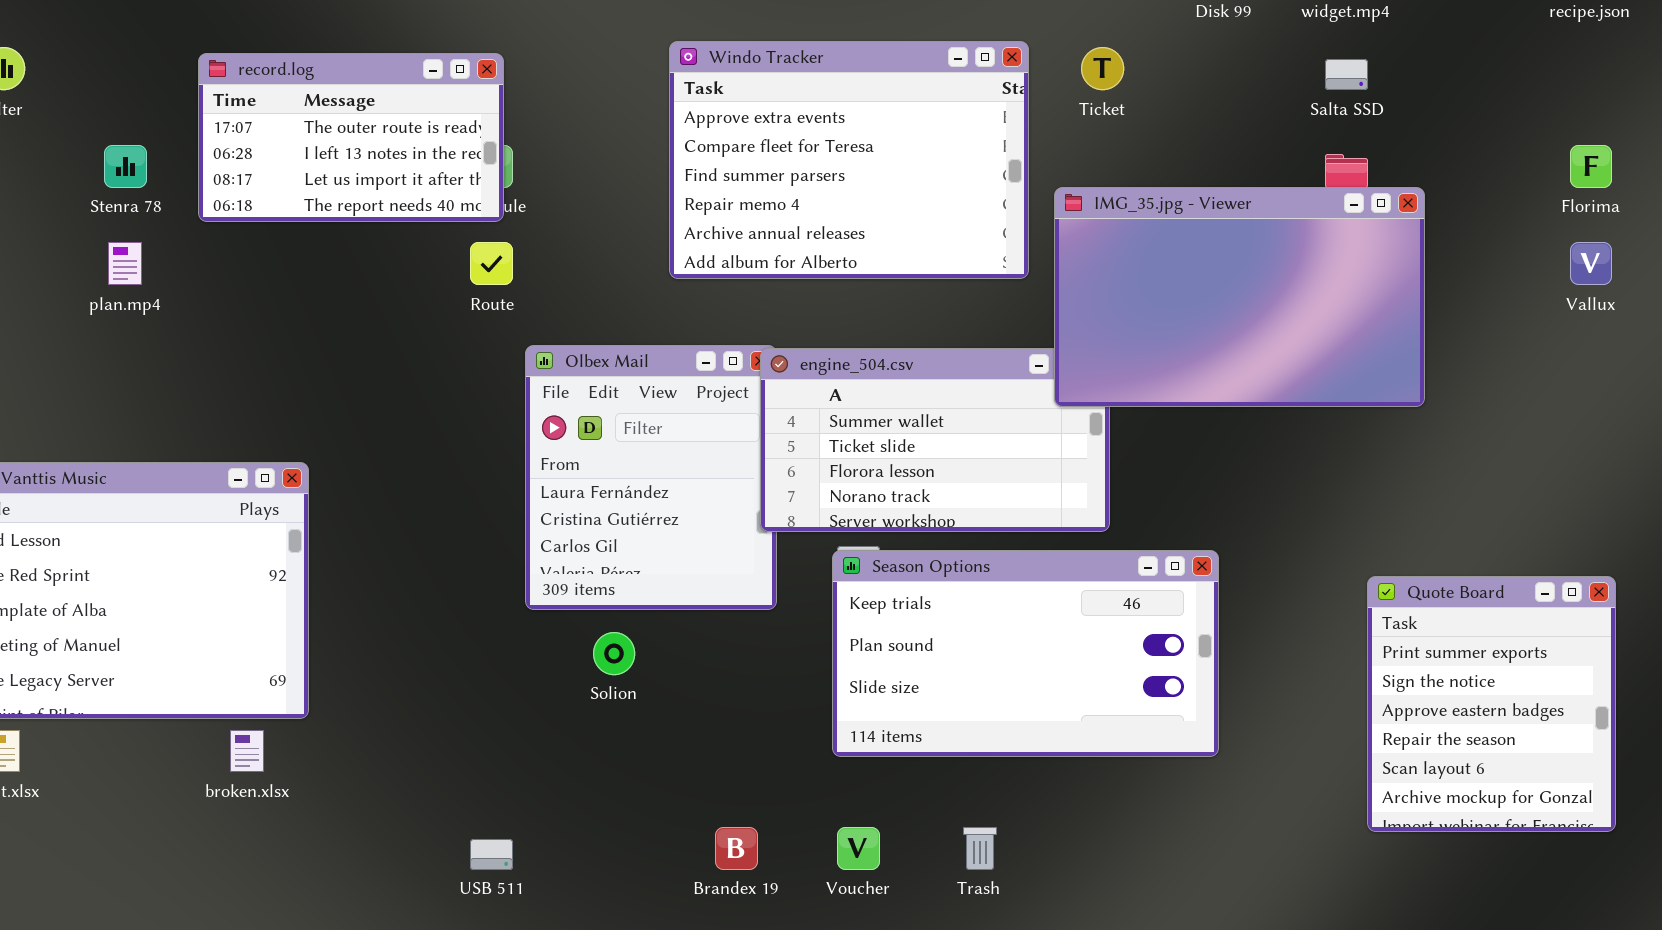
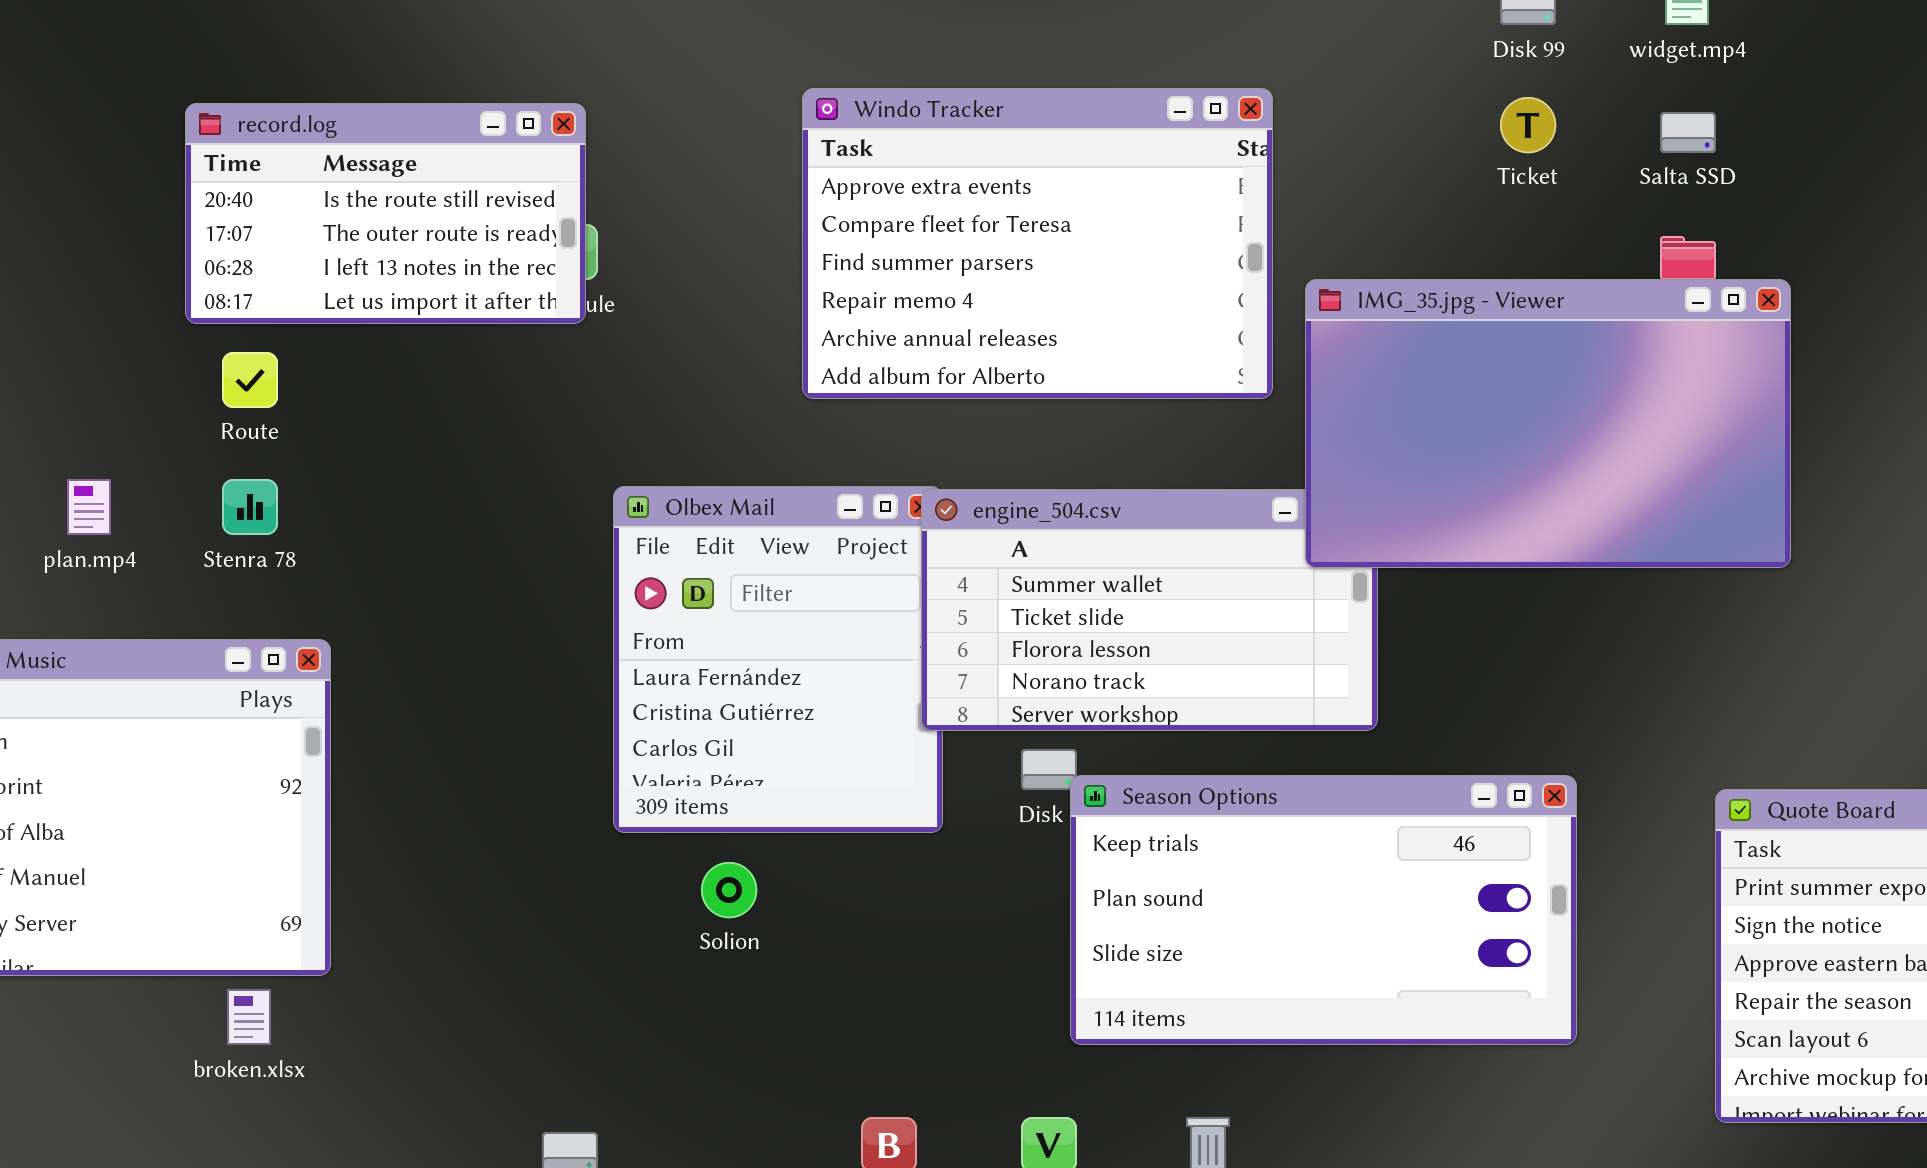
Ticket: [1081,47,1124,90] -> [1500,97,1556,153], moved
record.log: [198,53,504,222] -> [185,103,586,324], scrolled up 1 row
Stenra 78: [104,145,147,188] -> [222,479,278,535], moved
plan.mp4: [108,242,142,285] -> [67,479,111,535], moved
Route: [470,242,513,285] -> [222,352,278,408], moved
Season Options: [832,550,1219,757] -> [1070,775,1577,1045], moved

